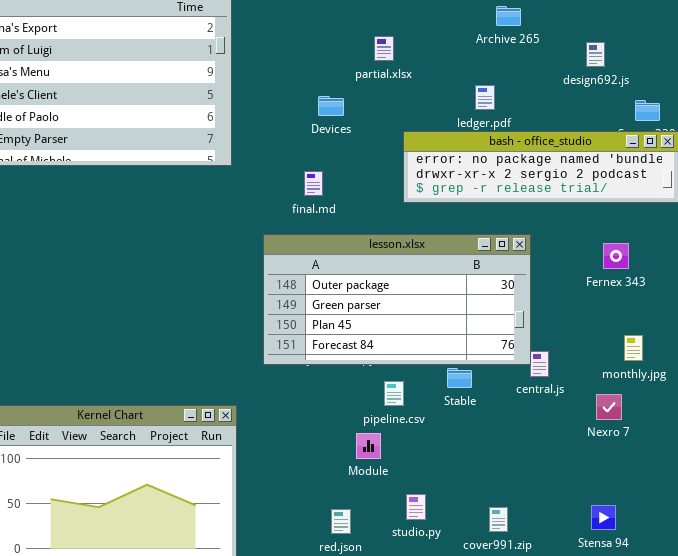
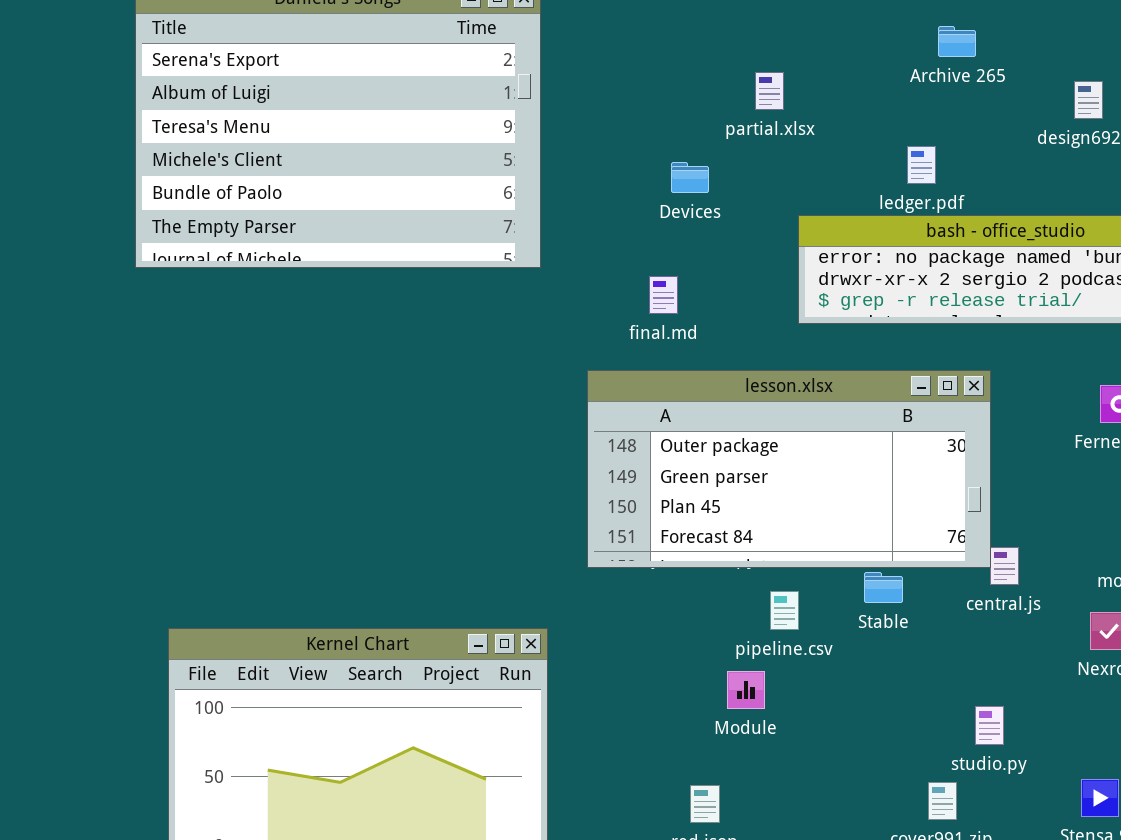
studio.py: [406,494,426,520] -> [975,706,1004,745], moved

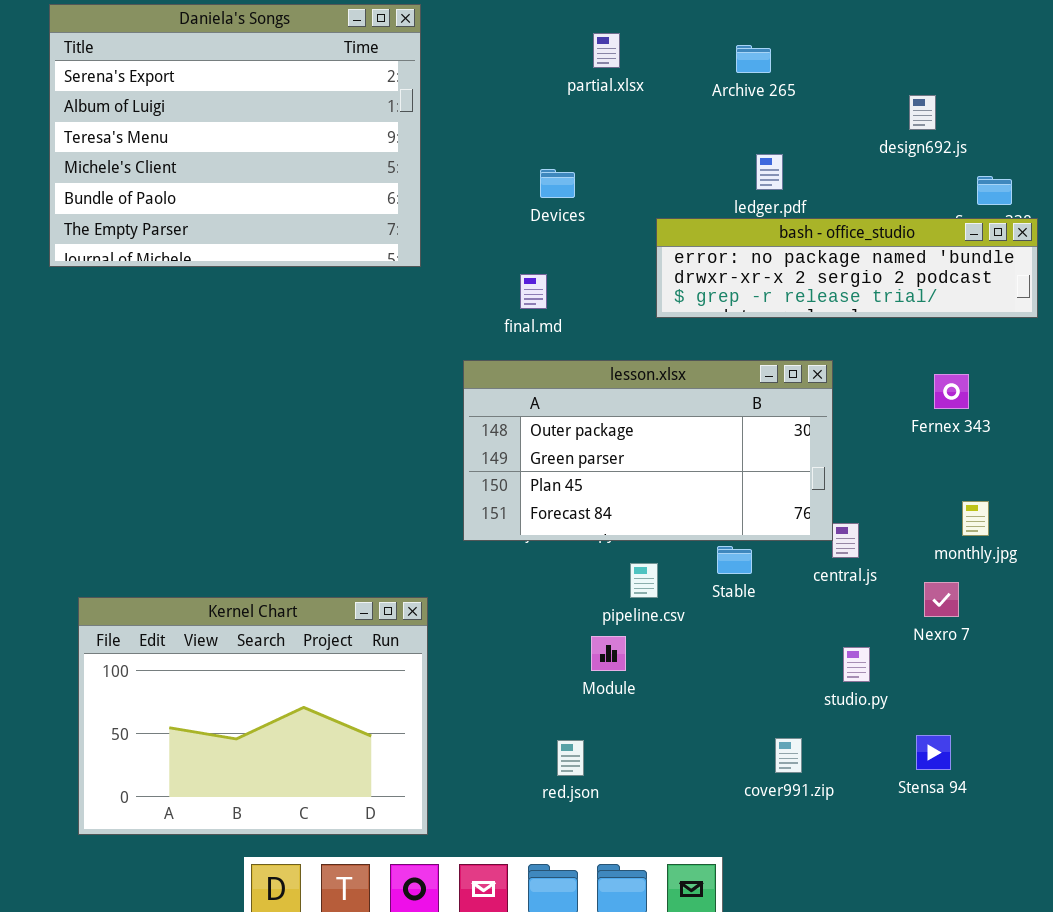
Archive 265: [938,26,976,57] -> [736,45,771,73], moved
partial.xlsx: [755,72,784,110] -> [593,33,620,68], moved
studio.py: [975,706,1004,745] -> [843,647,870,682], moved

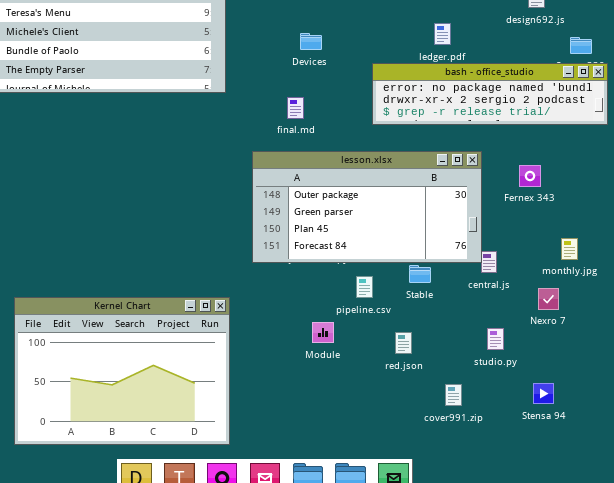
Fernex 343: [934,374,969,409] -> [519,165,541,187], moved
Module: [591,636,626,671] -> [312,322,334,343], moved
red.json: [557,740,584,776] -> [395,332,412,354], moved

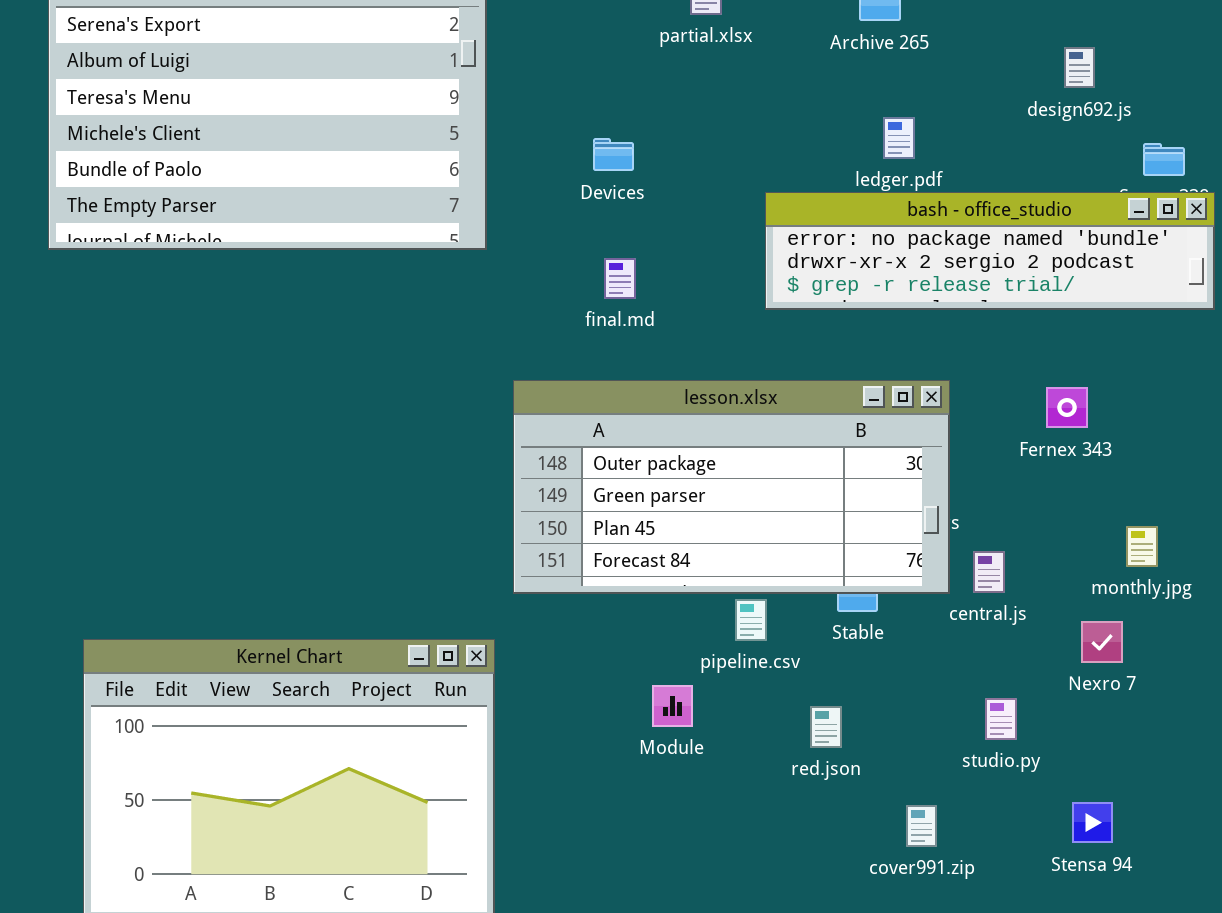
Devices: [300,33,322,50] -> [593,138,634,171], moved
lesson.xlsx: [252,151,482,263] -> [513,380,950,594], moved

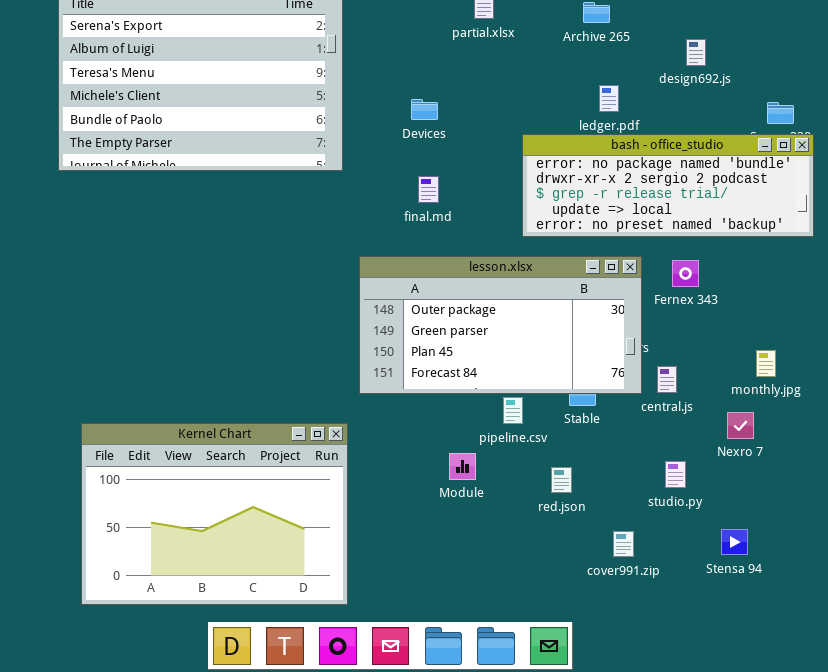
design692.js: [1064,47,1095,88] -> [686,39,706,66], moved
bash - office_studio: [765,192,1215,310] -> [522,134,814,237], resized
Fernex 343: [1046,387,1088,428] -> [672,260,699,287], moved

